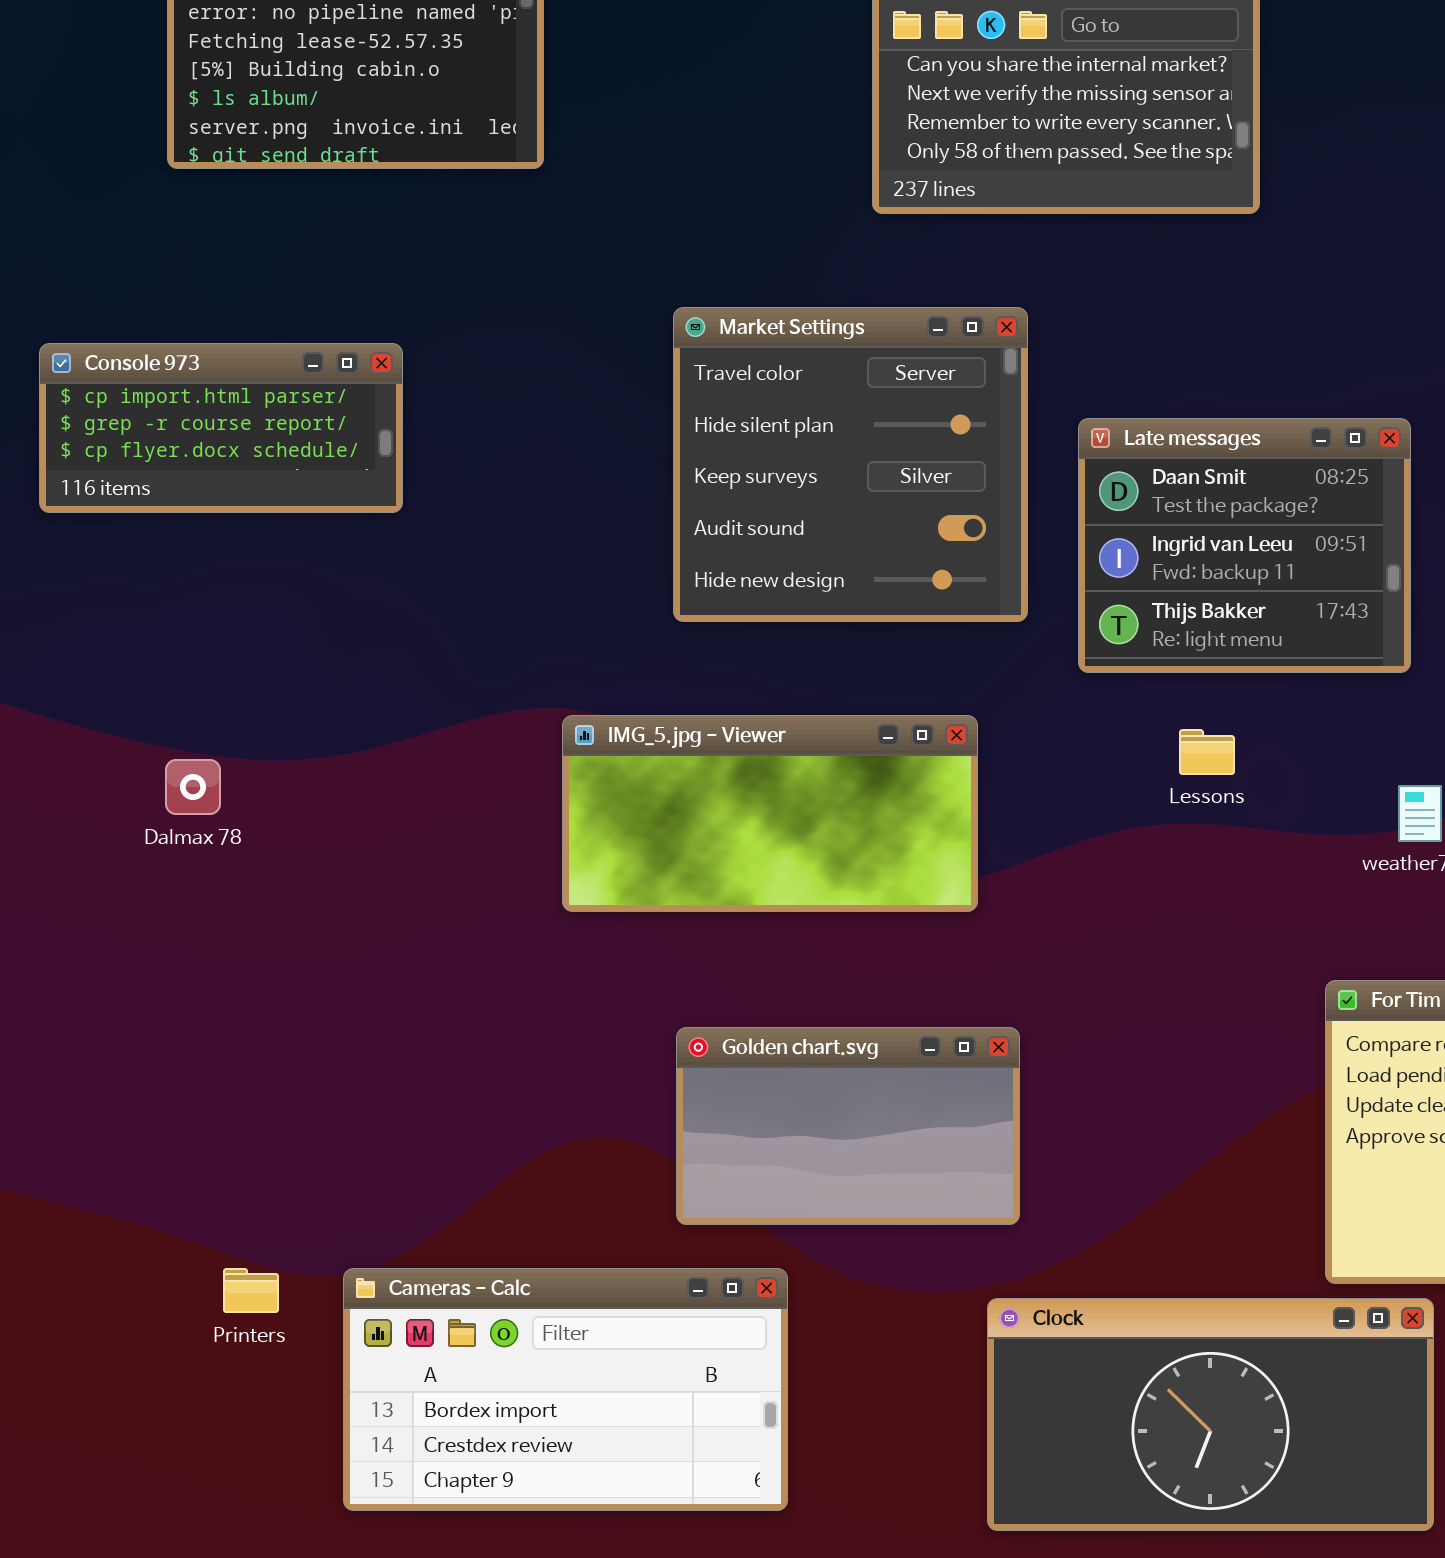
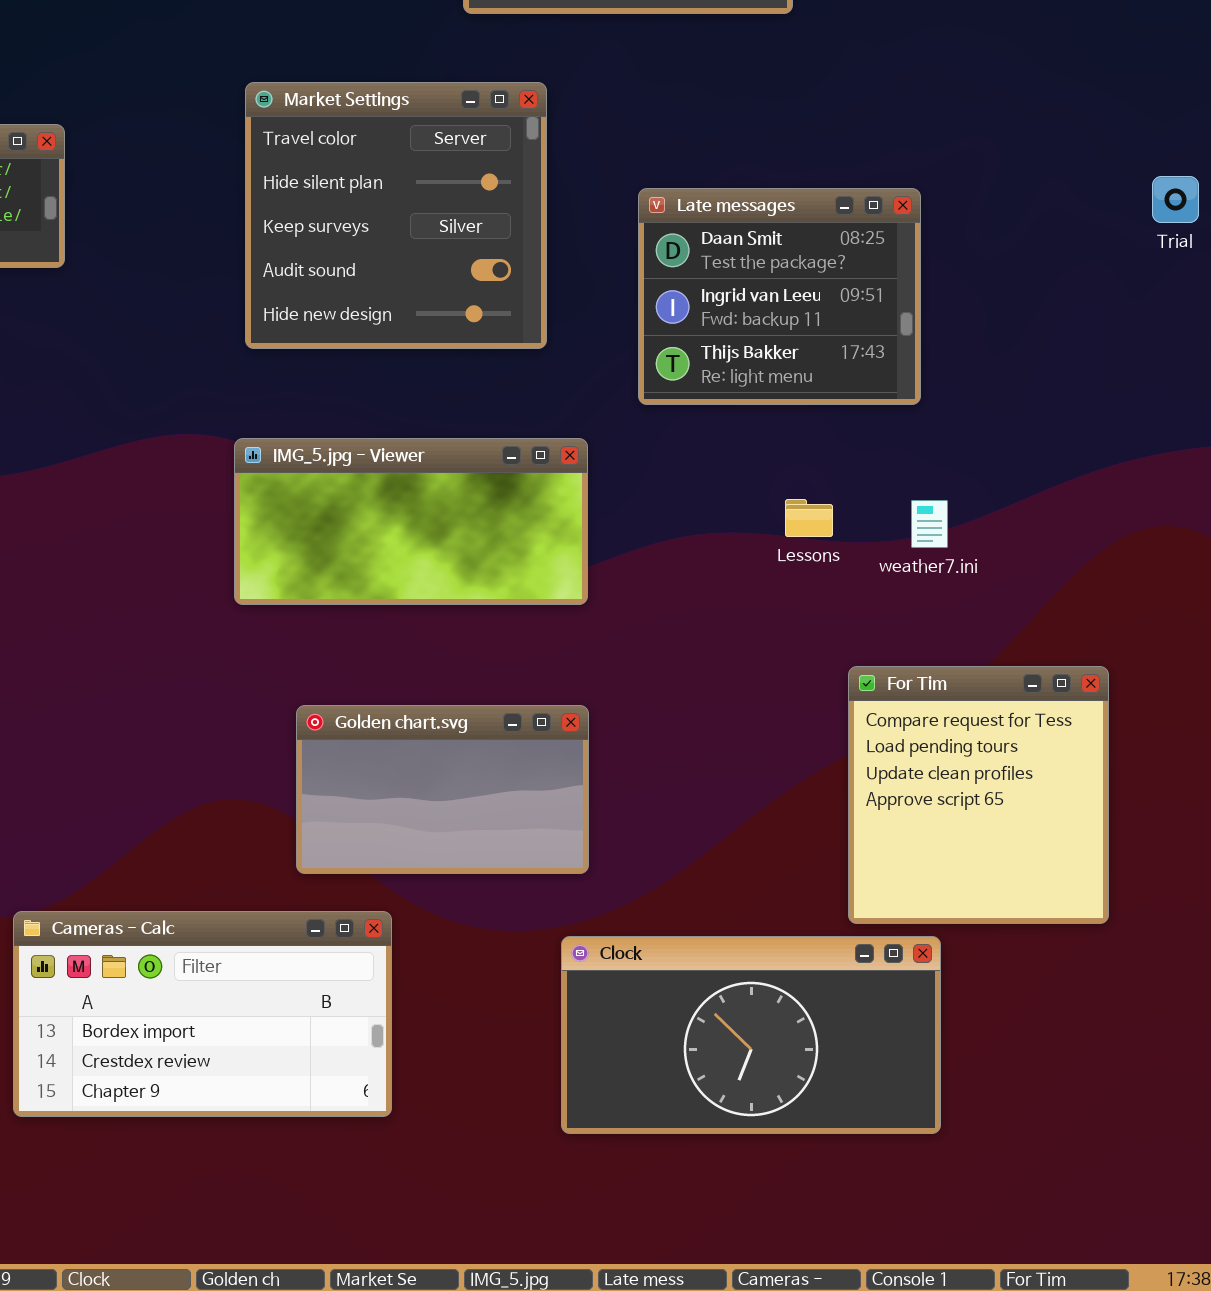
Market Settings: [673,307,1028,622] -> [245,82,547,349], moved
IMG_5.jpg - Viewer: [562,715,978,912] -> [234,438,588,605], moved
Lessons: [1179,729,1235,775] -> [785,499,833,537], moved

